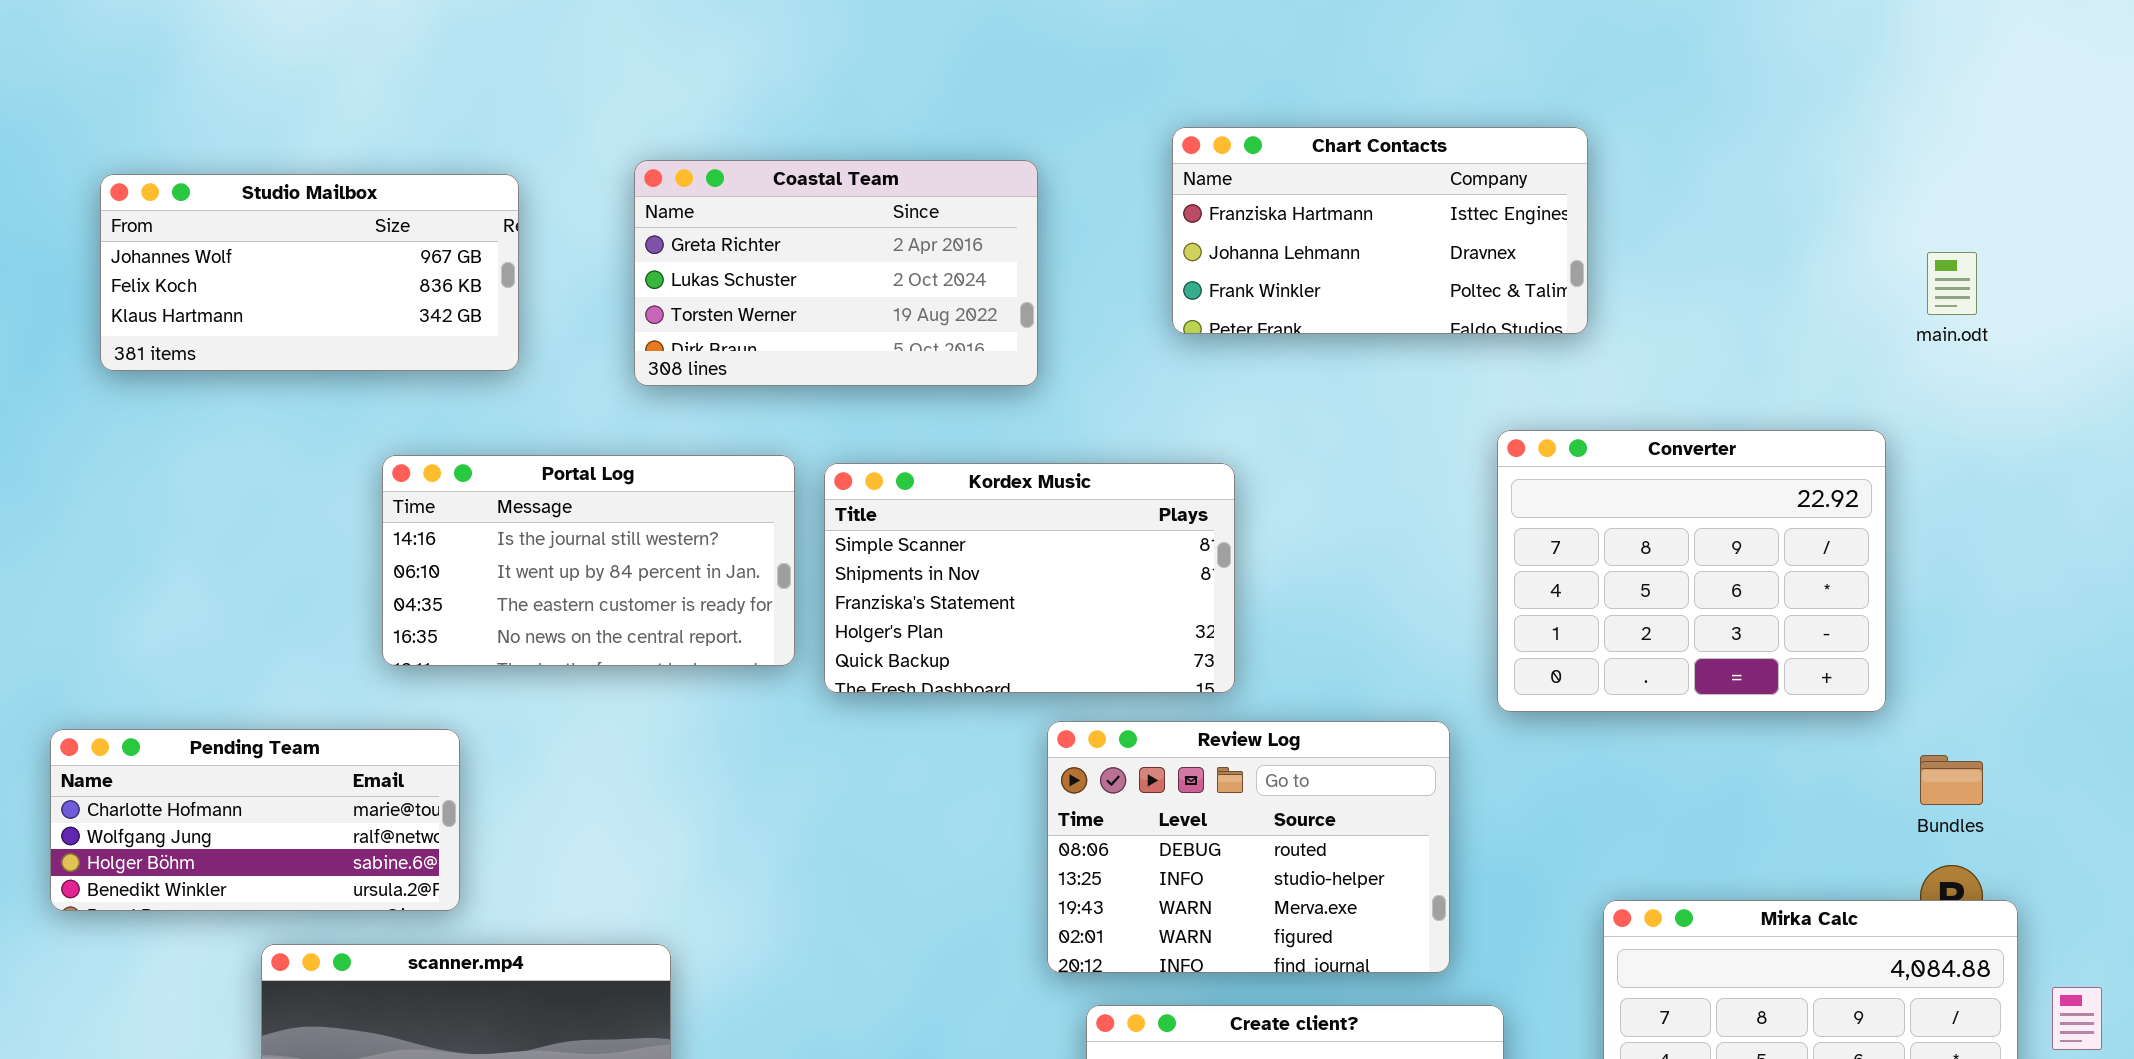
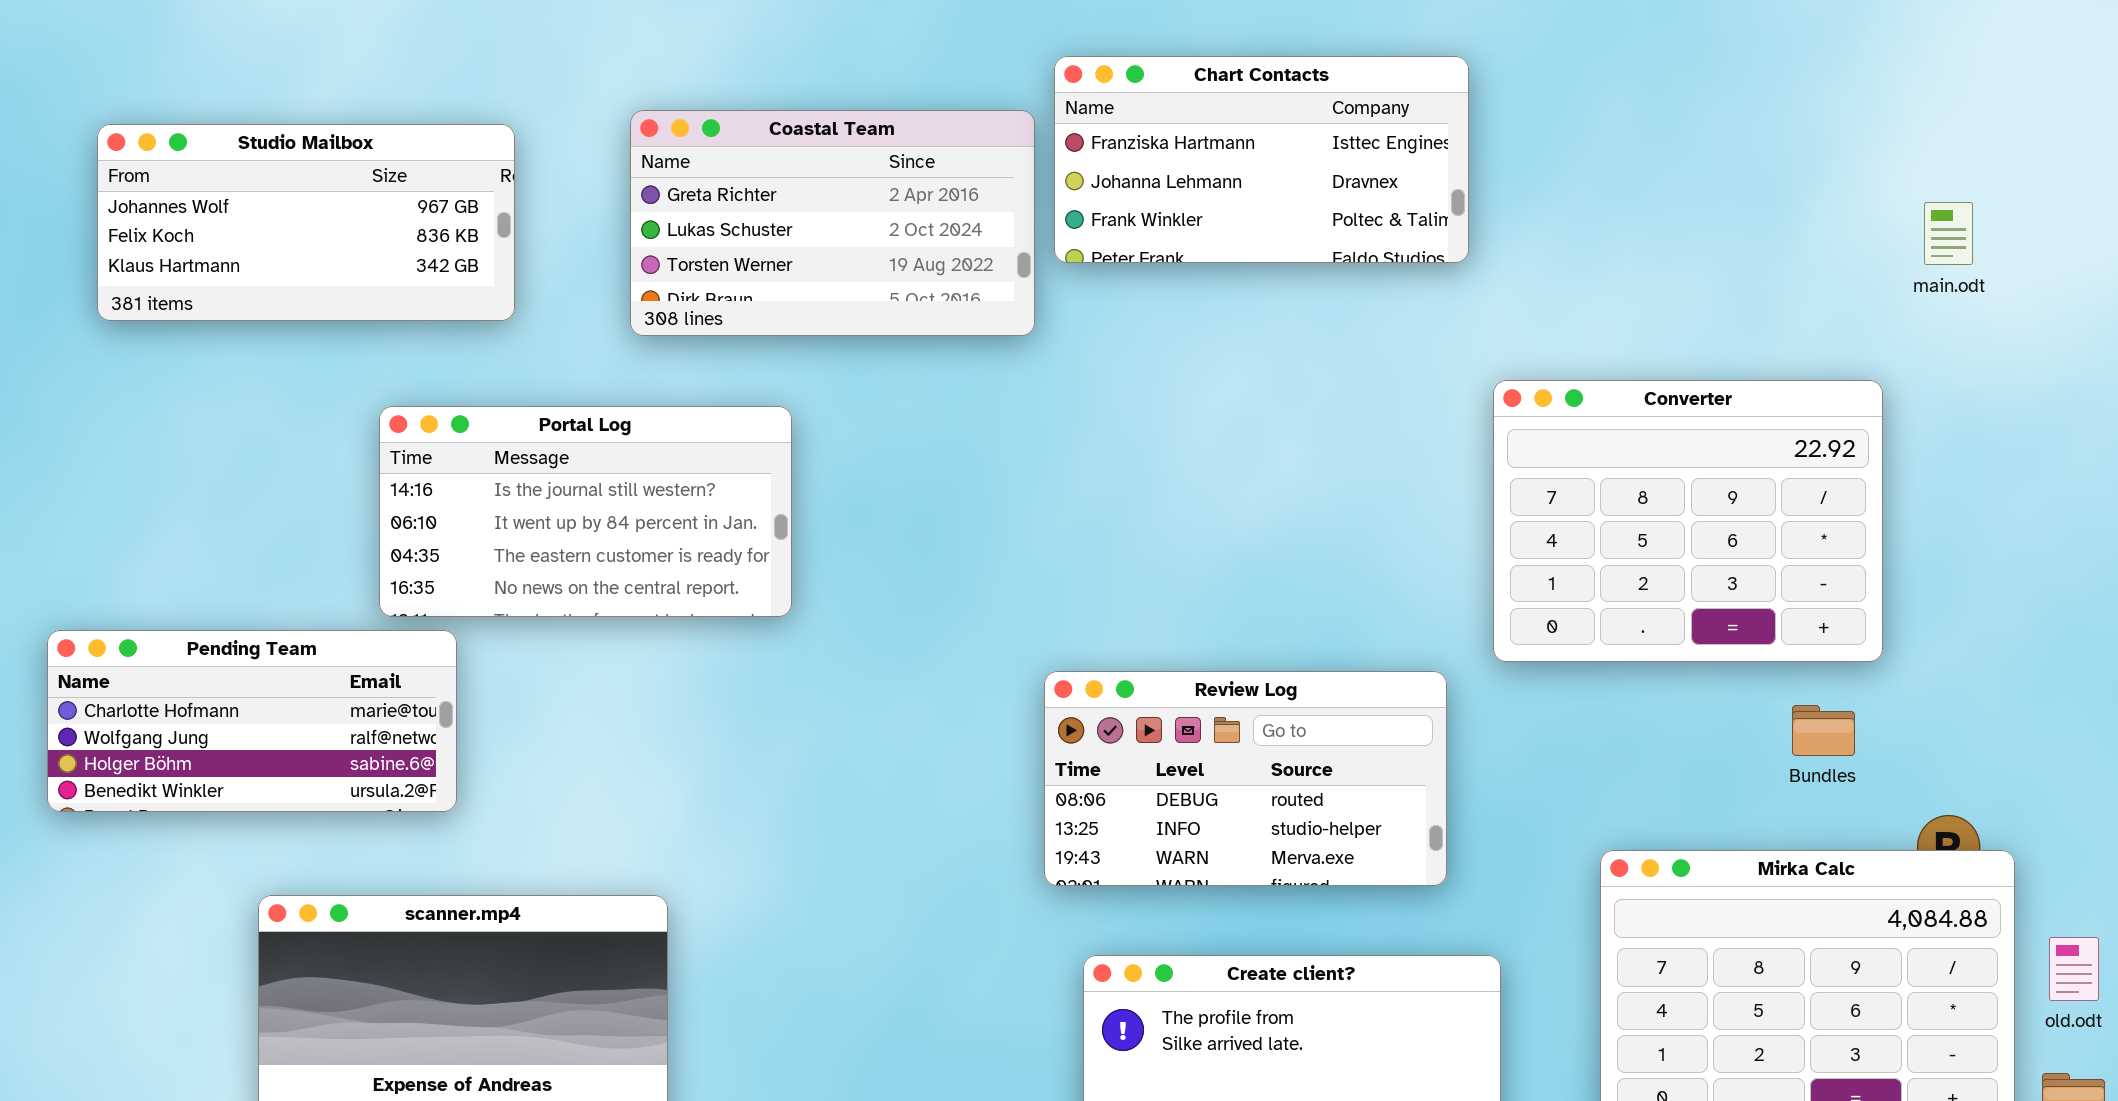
Chart Contacts: [1172,127,1588,334] -> [1054,56,1469,263], moved
Kordex Music: [824,463,1235,693] -> none, closed
Review Log: [1047,721,1450,973] -> [1044,671,1447,886], resized
Pending Team: [50,729,460,911] -> [47,630,457,812], moved
Bundles: [1920,755,1983,805] -> [1792,705,1855,756], moved

